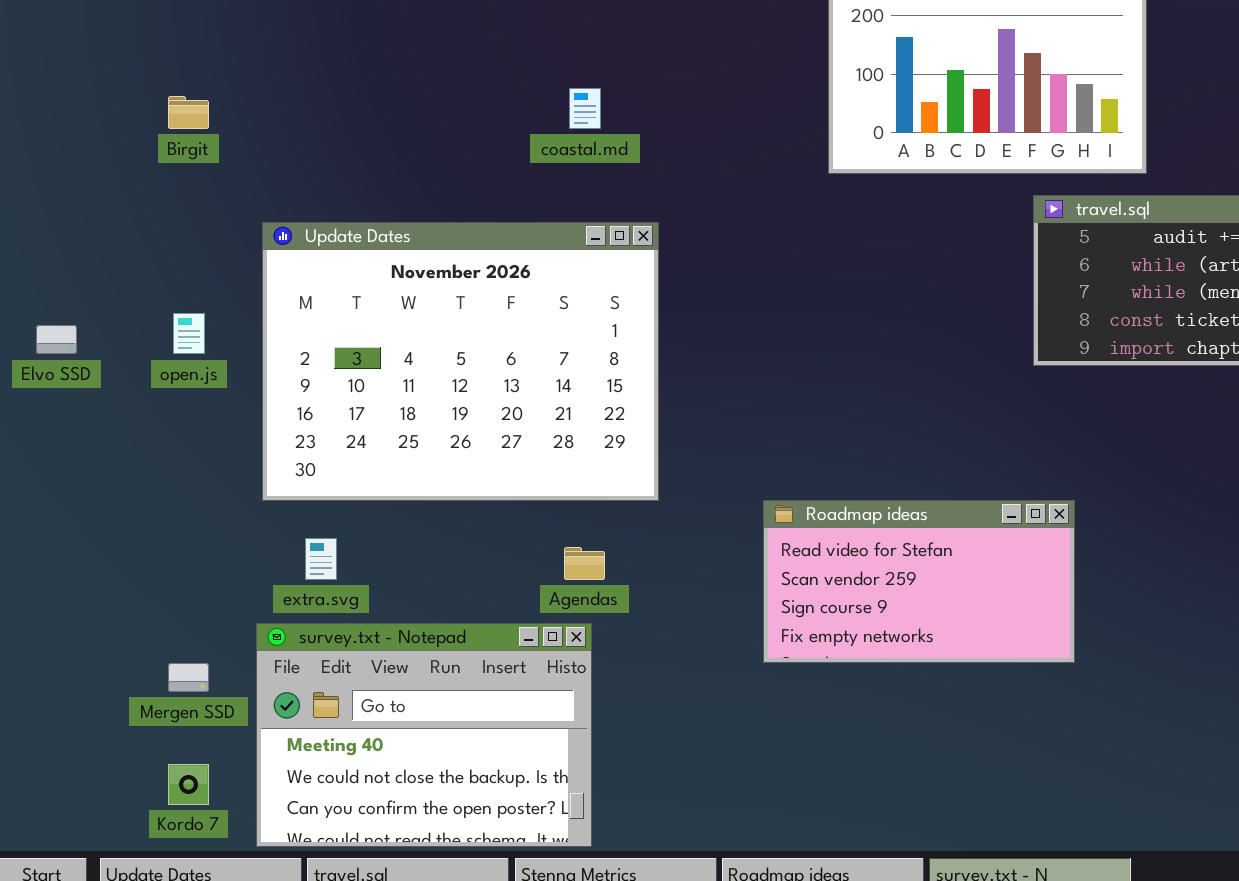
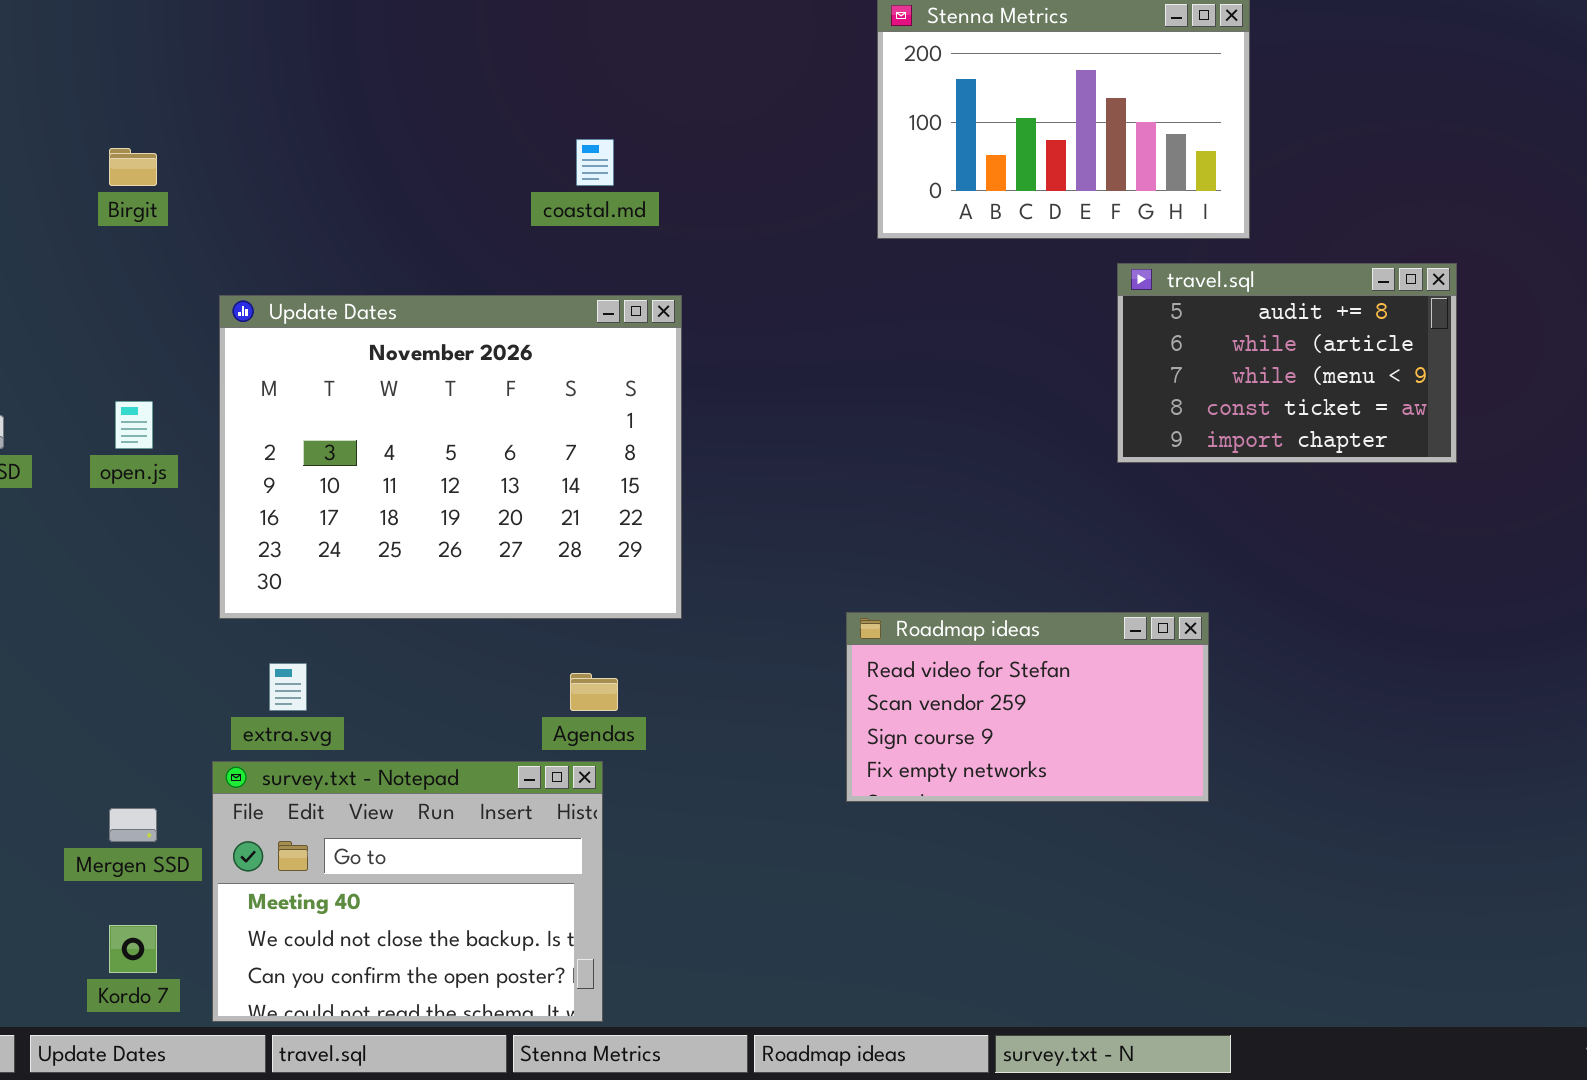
Roadmap ideas: [763,500,1075,663] -> [846,612,1209,802], moved

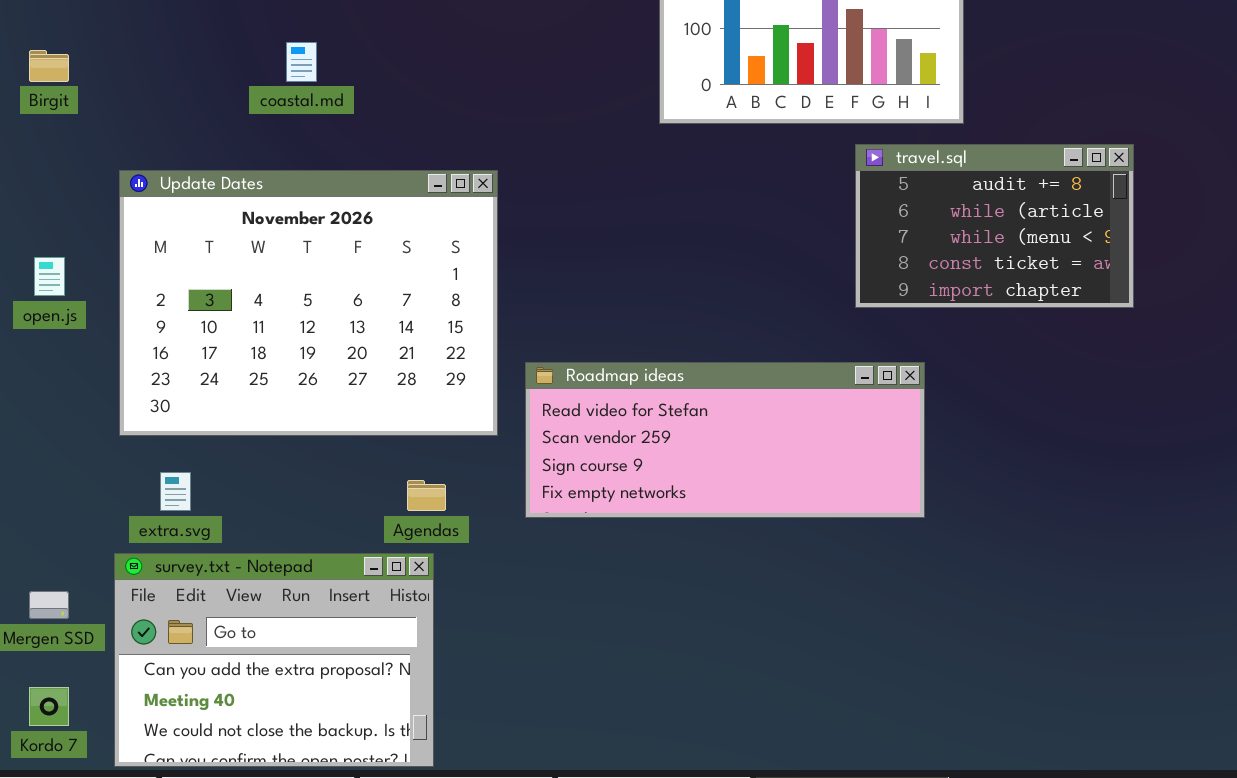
coastal.md: [576,139,614,186] -> [286,42,317,82], moved
Roadmap ideas: [846,612,1209,802] -> [525,362,925,518], moved, resized
survey.txt - Notepad: [212,761,603,1022] -> [114,553,434,767], scrolled up 1 row

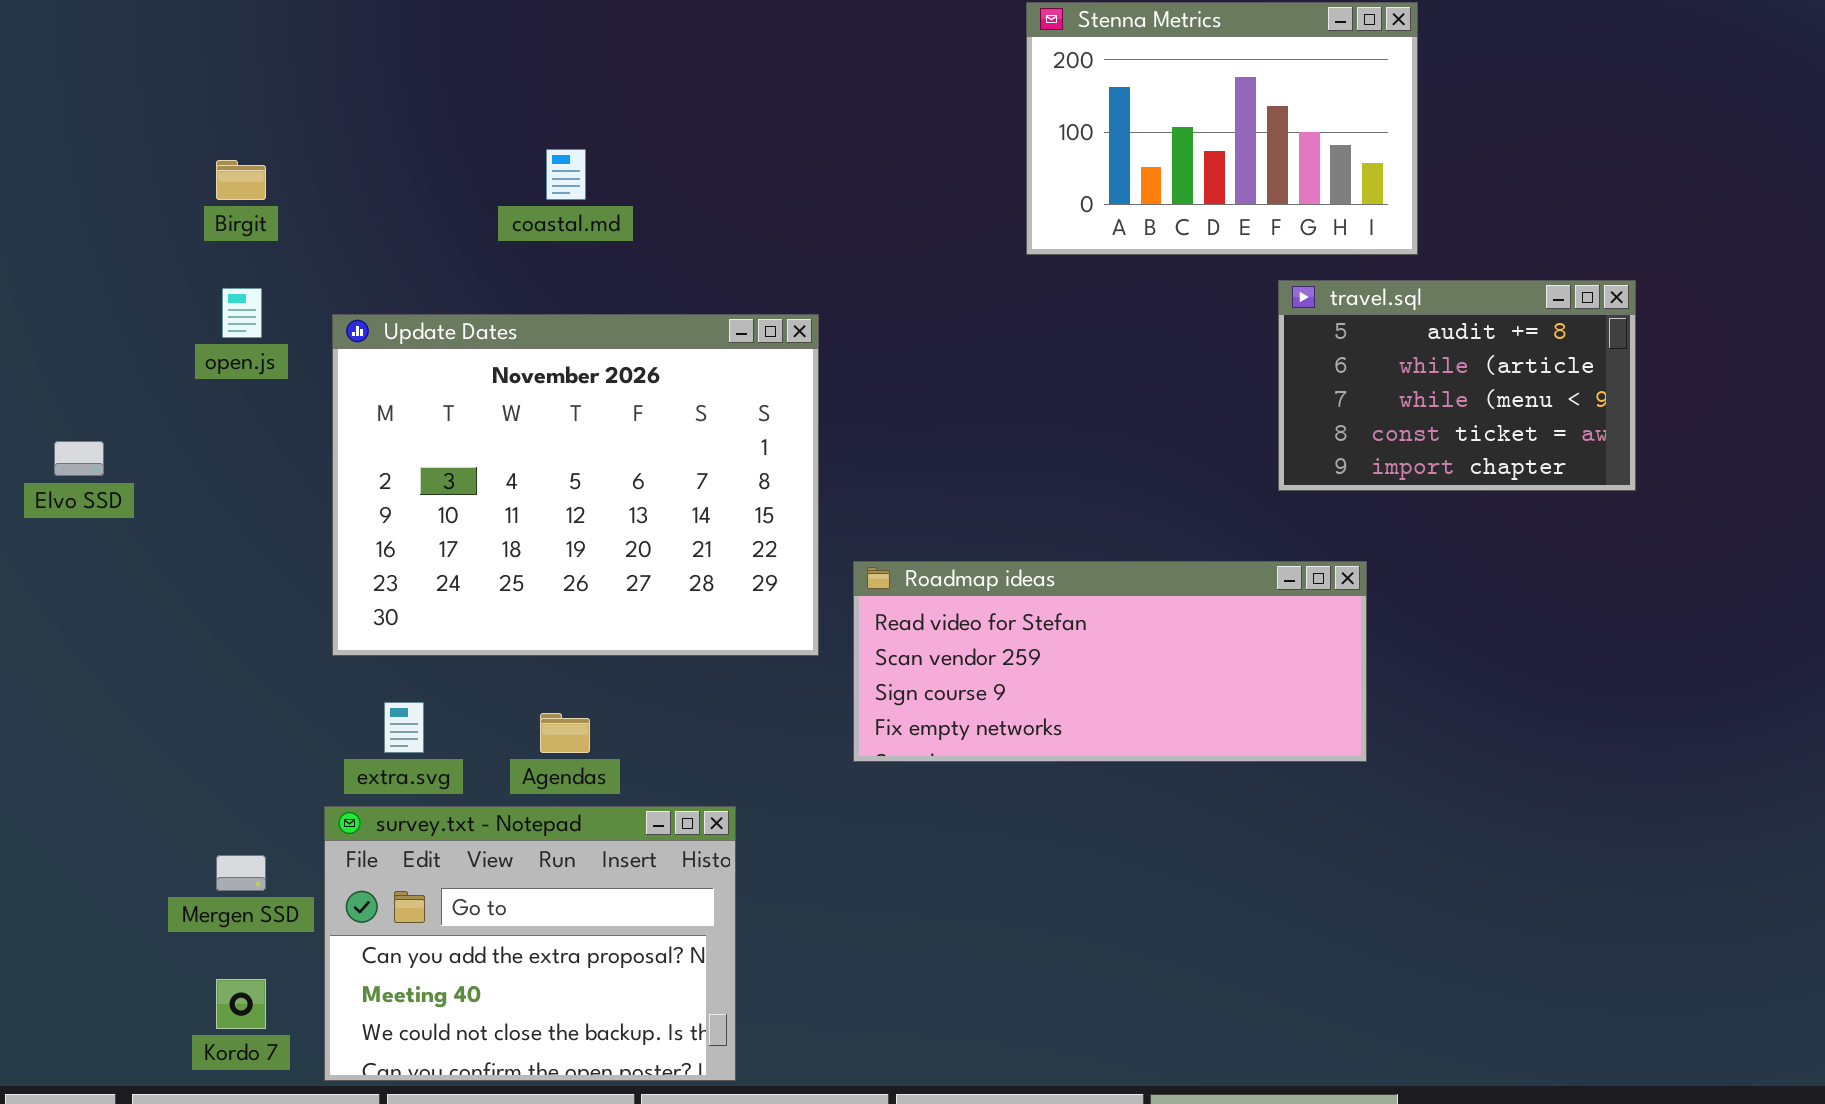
open.js: [34,257,65,296] -> [222,288,262,338], moved
Agendas: [407,480,446,511] -> [540,713,590,753], moved

